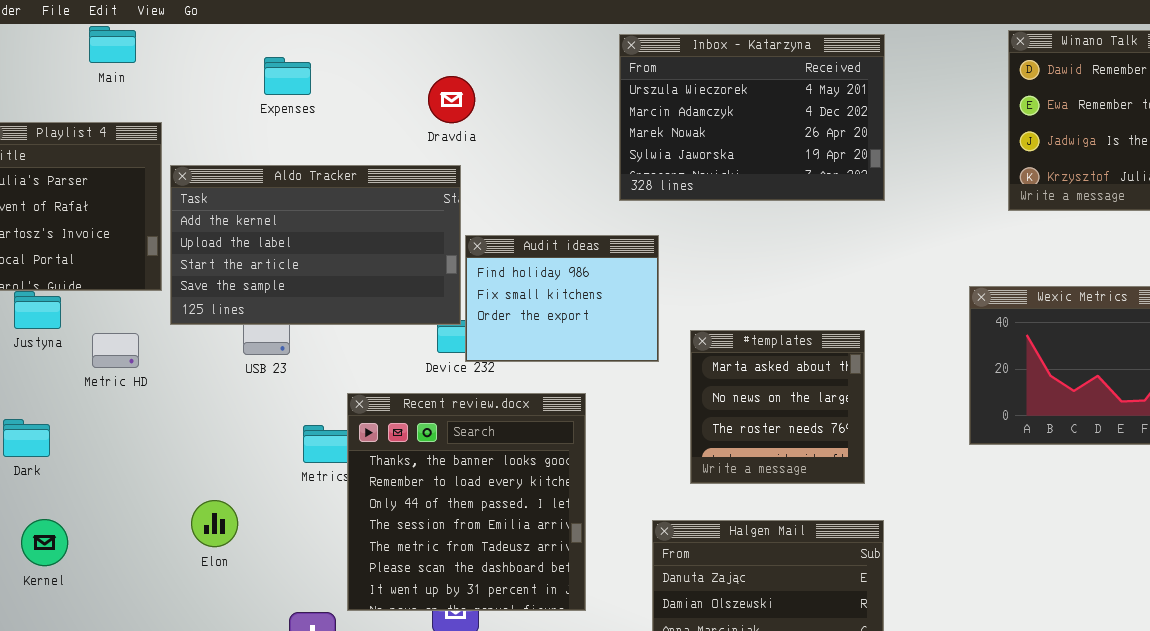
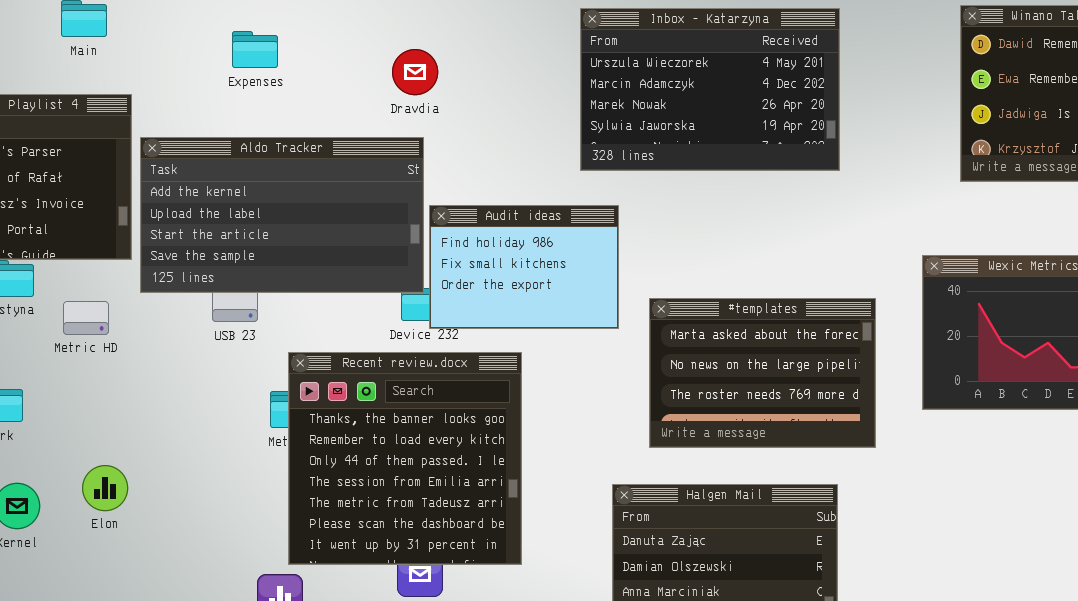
#templates: [690,330,865,484] -> [649,298,876,448], resized
Recent review.docx: [347,393,586,611] -> [288,352,522,565], moved
Elon: [191,500,238,547] -> [82,465,128,511], moved

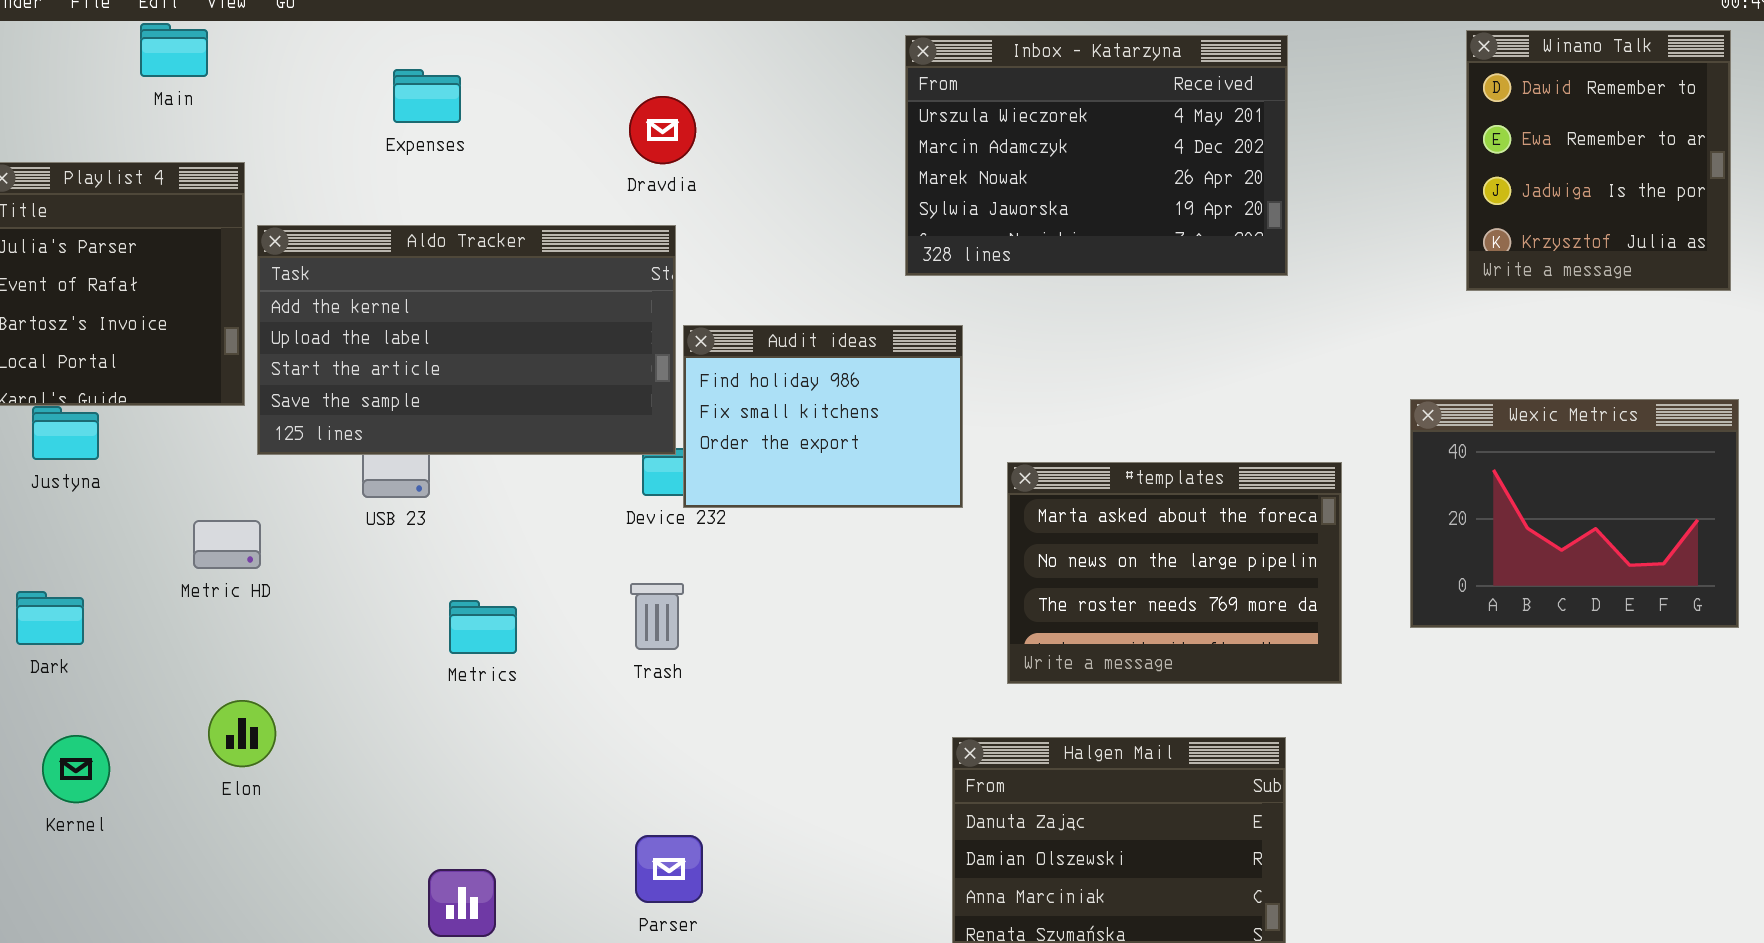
Metric HD: [63,301,109,335] -> [193,520,261,569], moved
Recent review.docx: [288,352,522,565] -> none, closed
Elon: [82,465,128,511] -> [208,700,276,767], moved

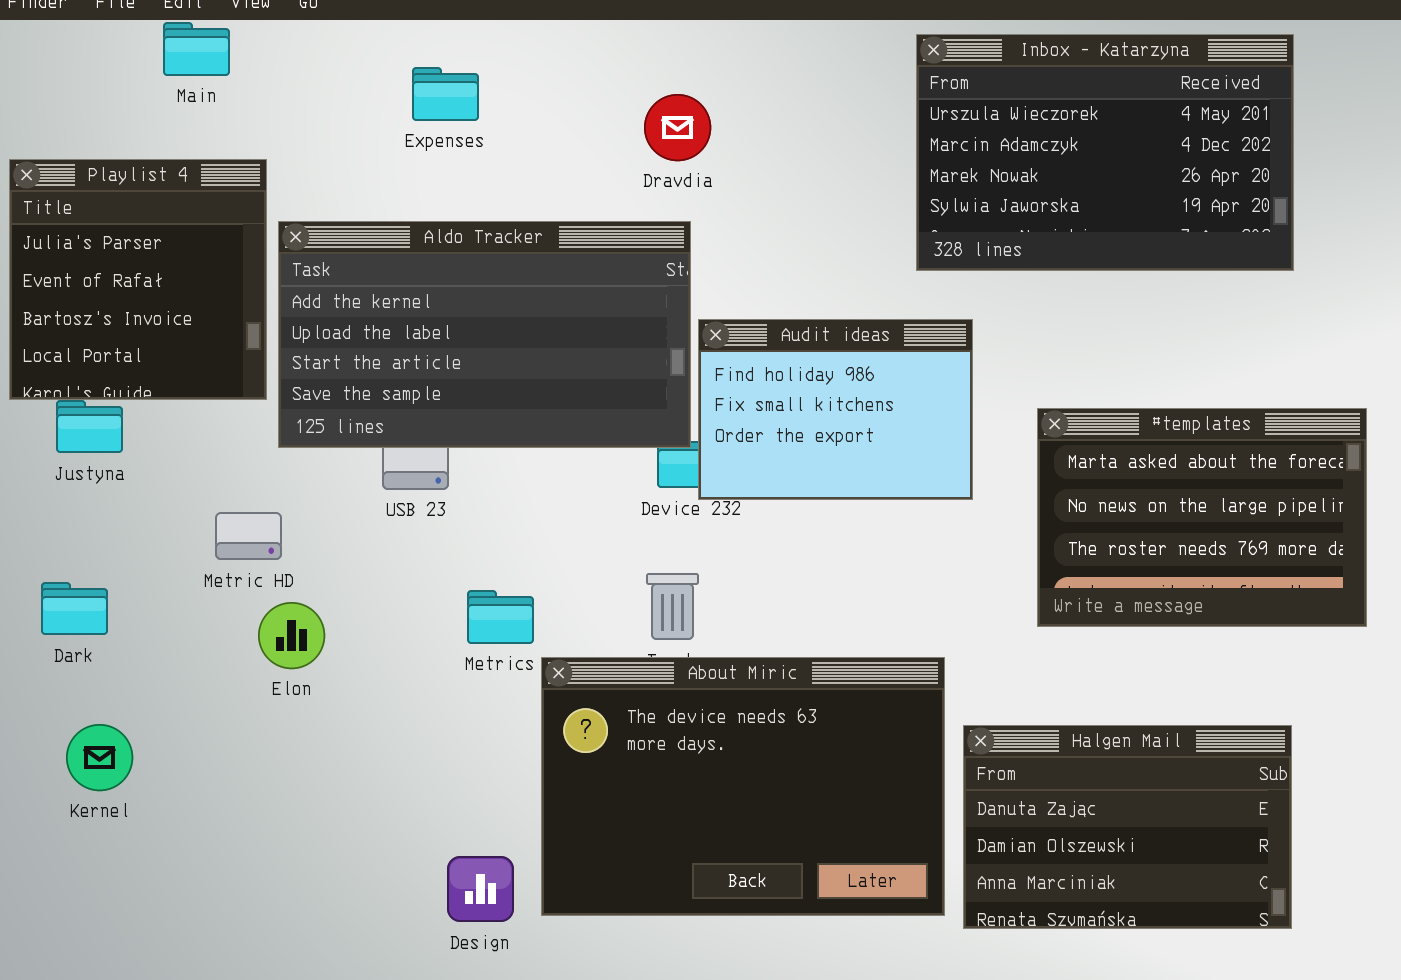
#templates: [1007,462,1342,684] -> [1037,408,1367,627], moved
About Miric: none -> [541,657,945,916], opened
Elon: [208,700,276,767] -> [258,602,325,669], moved

